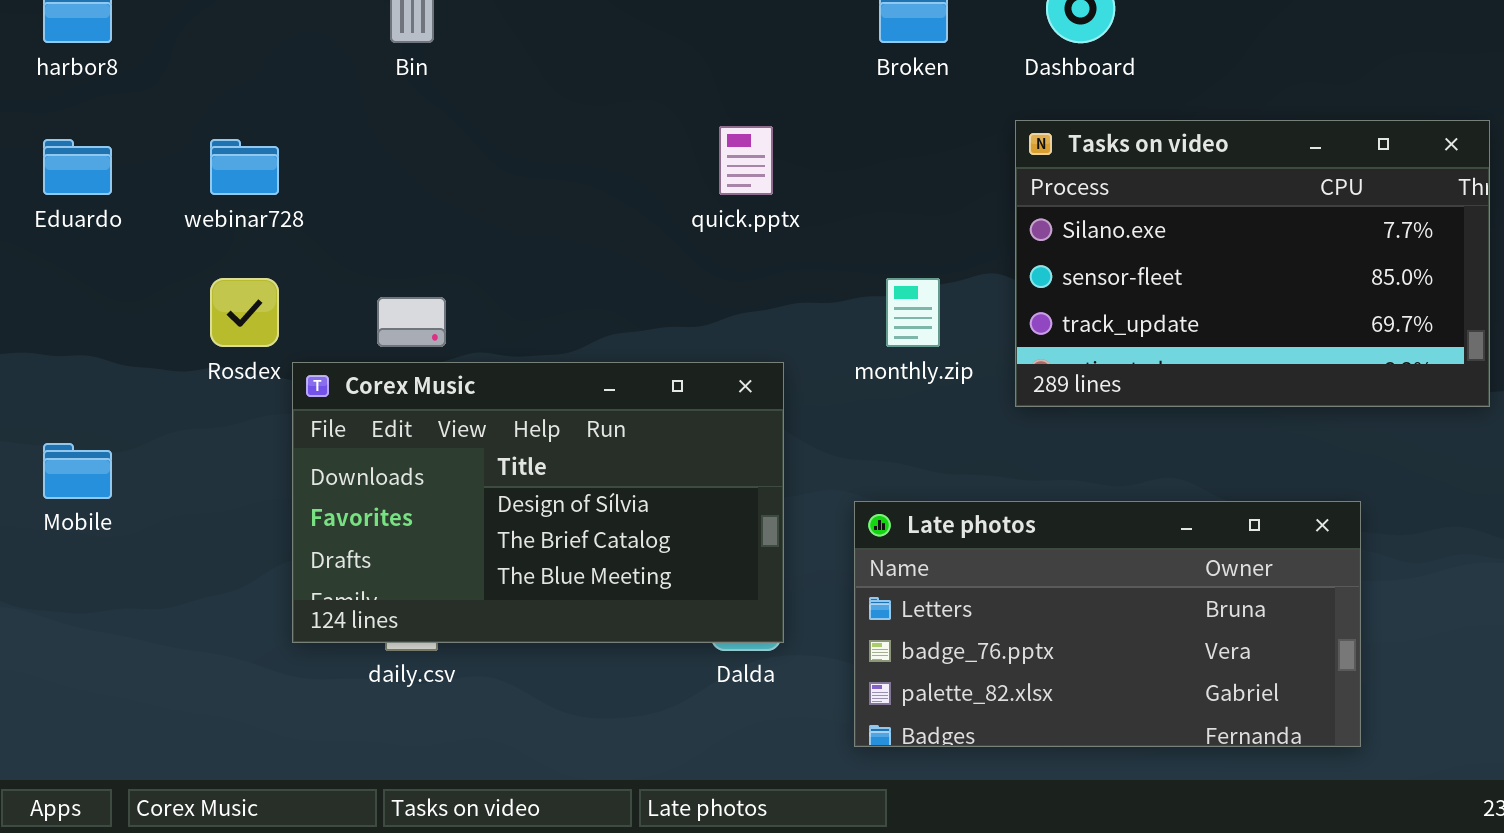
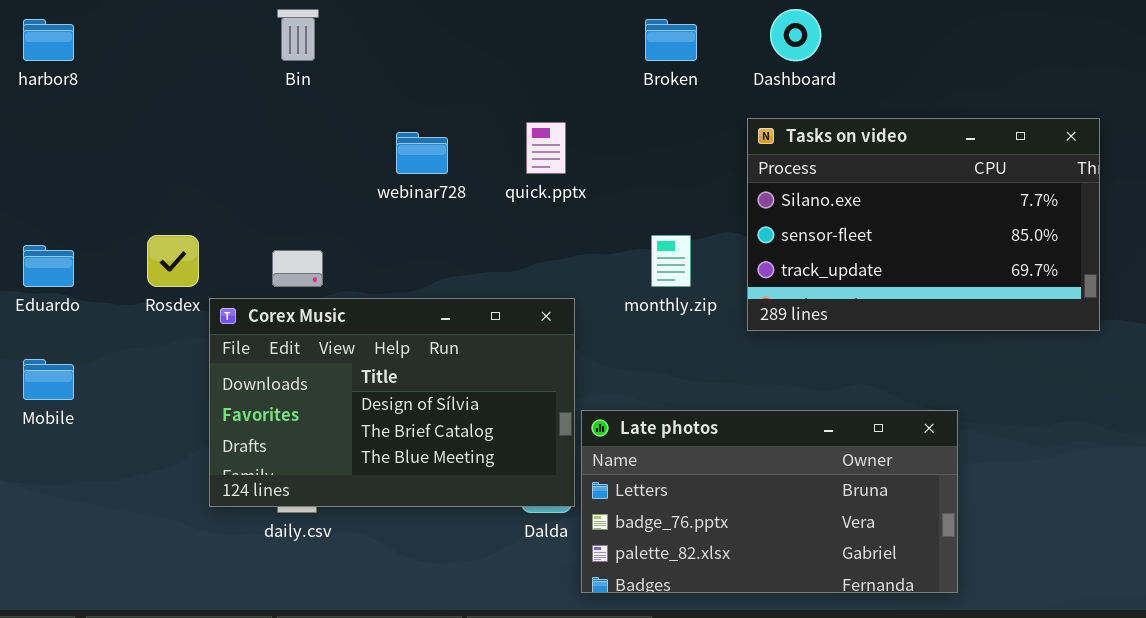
Eduardo: [43,139,112,195] -> [23,245,74,287], moved
webinar728: [210,139,279,195] -> [396,132,448,174], moved
Late photos: [854,501,1361,747] -> [581,410,958,593], moved

